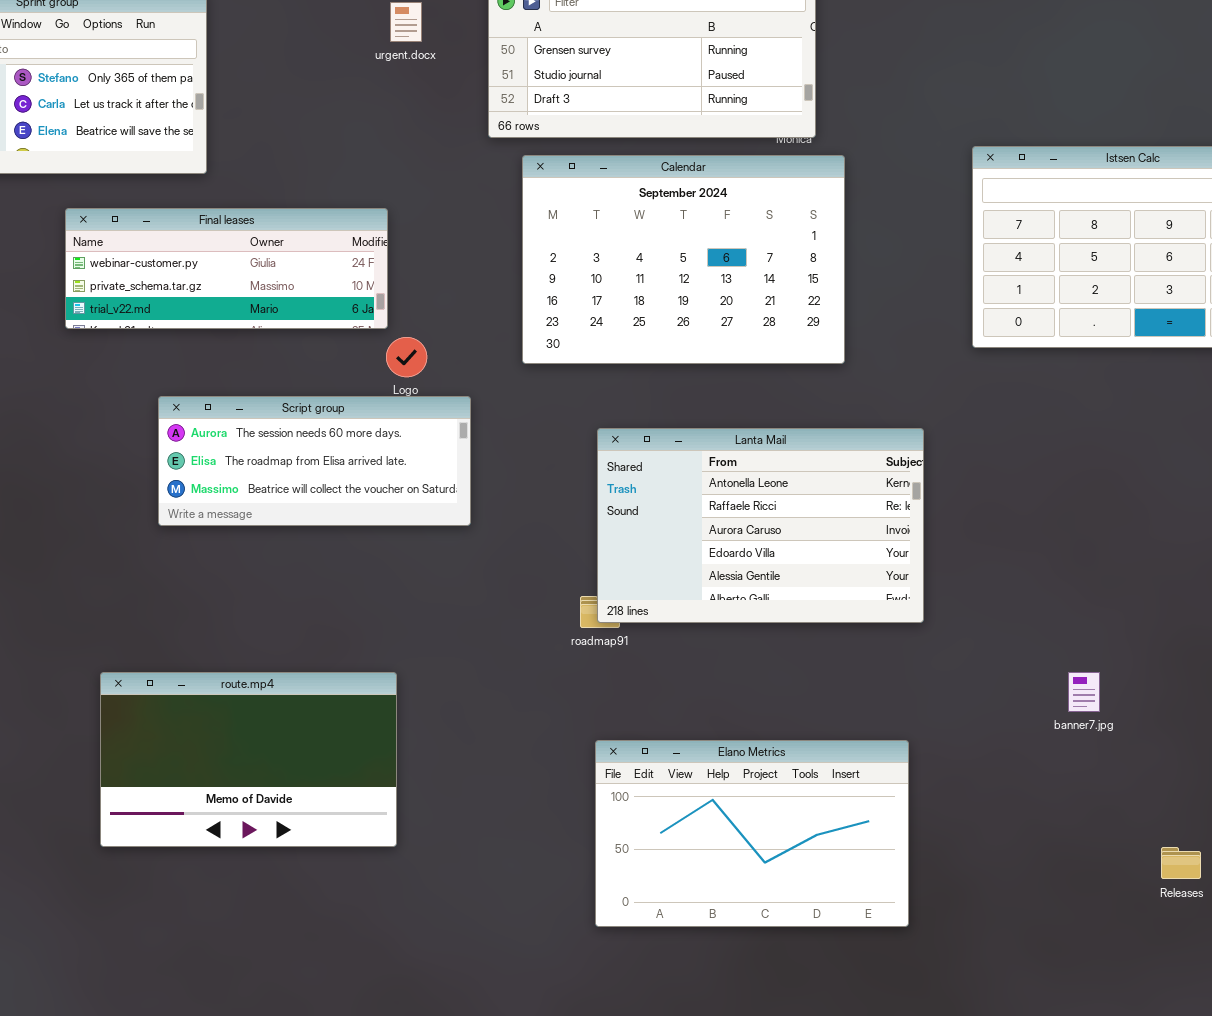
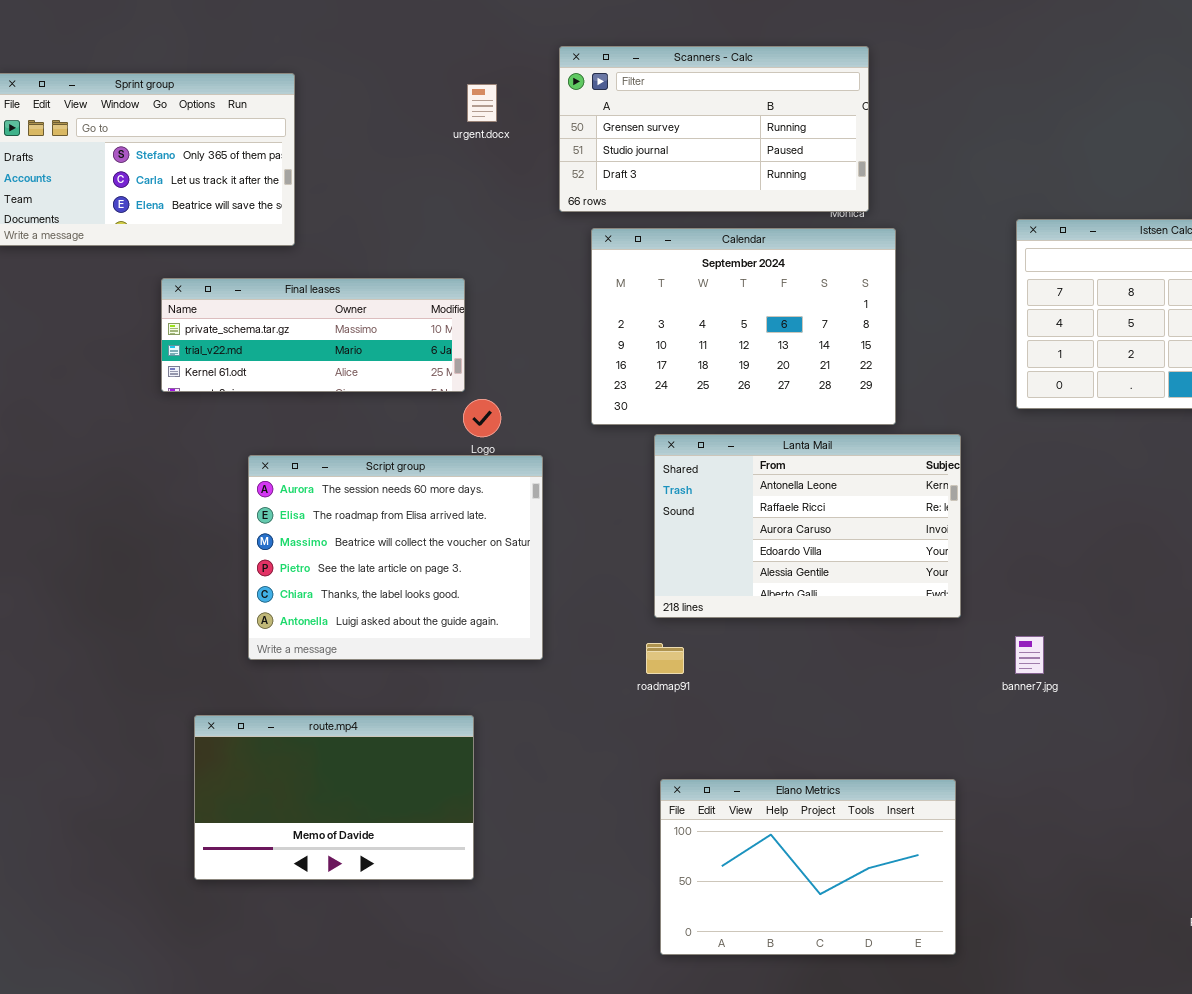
Final leases: [65,208,388,329] -> [161,278,465,392], scrolled down 1 row
Script group: [158,396,471,526] -> [248,455,543,660], resized
Lanta Mail: [597,428,924,623] -> [654,434,961,618], moved
banner7.jpg: [1068,672,1100,712] -> [1015,636,1044,674], moved

